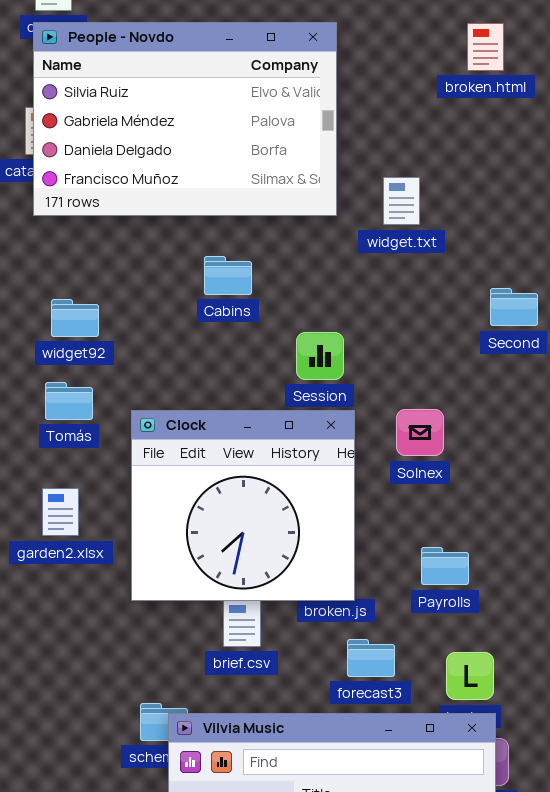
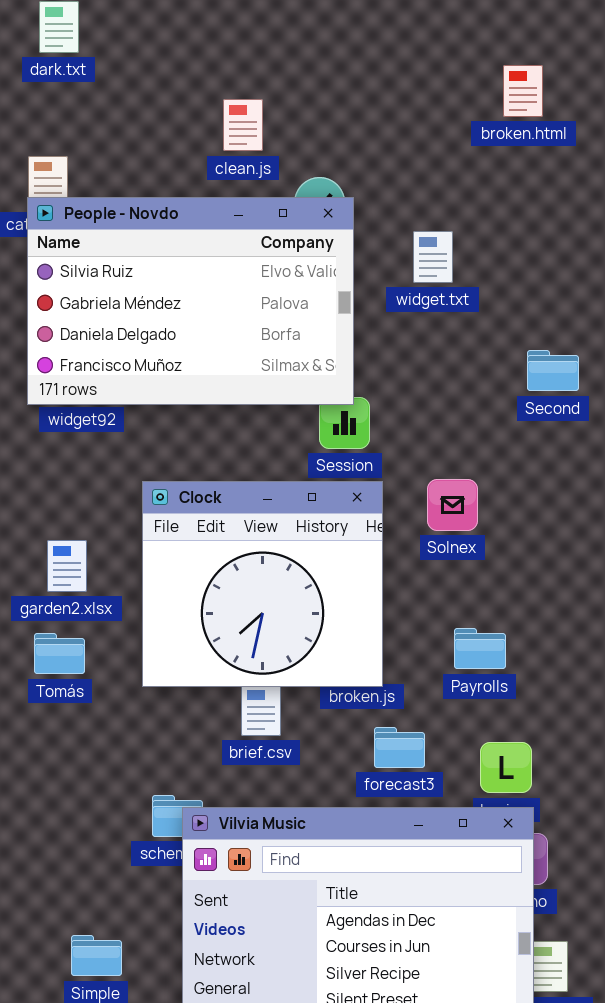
People - Novdo: [33,22,337,216] -> [27,197,354,405], moved
Tomás: [45,382,93,420] -> [34,633,85,674], moved
garden2.xlsx: [42,488,79,536] -> [47,540,87,592], moved

